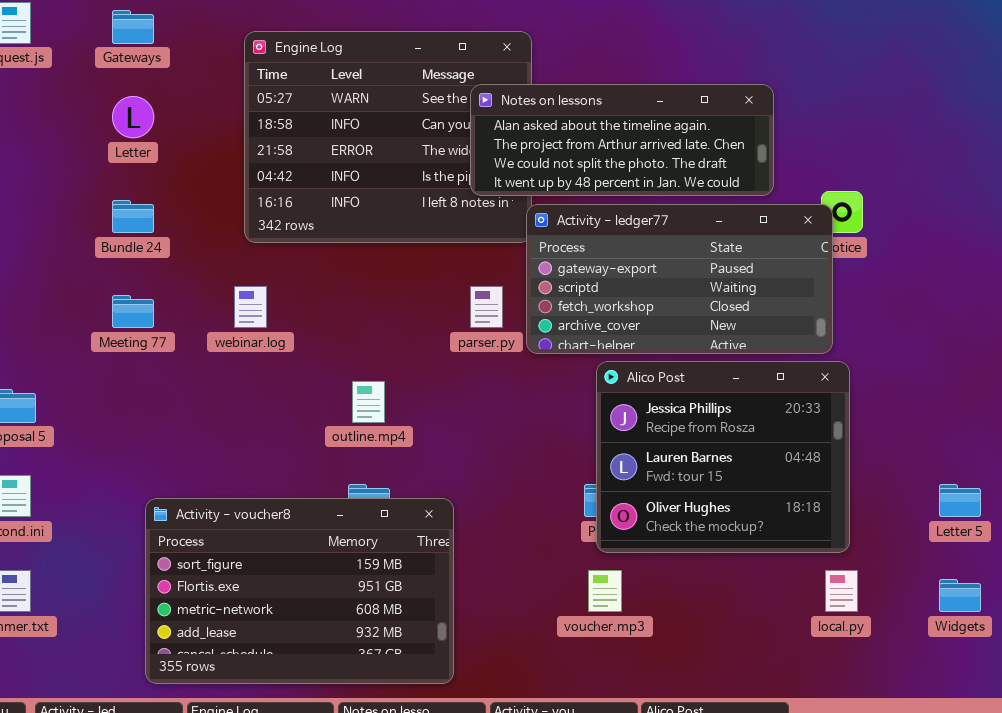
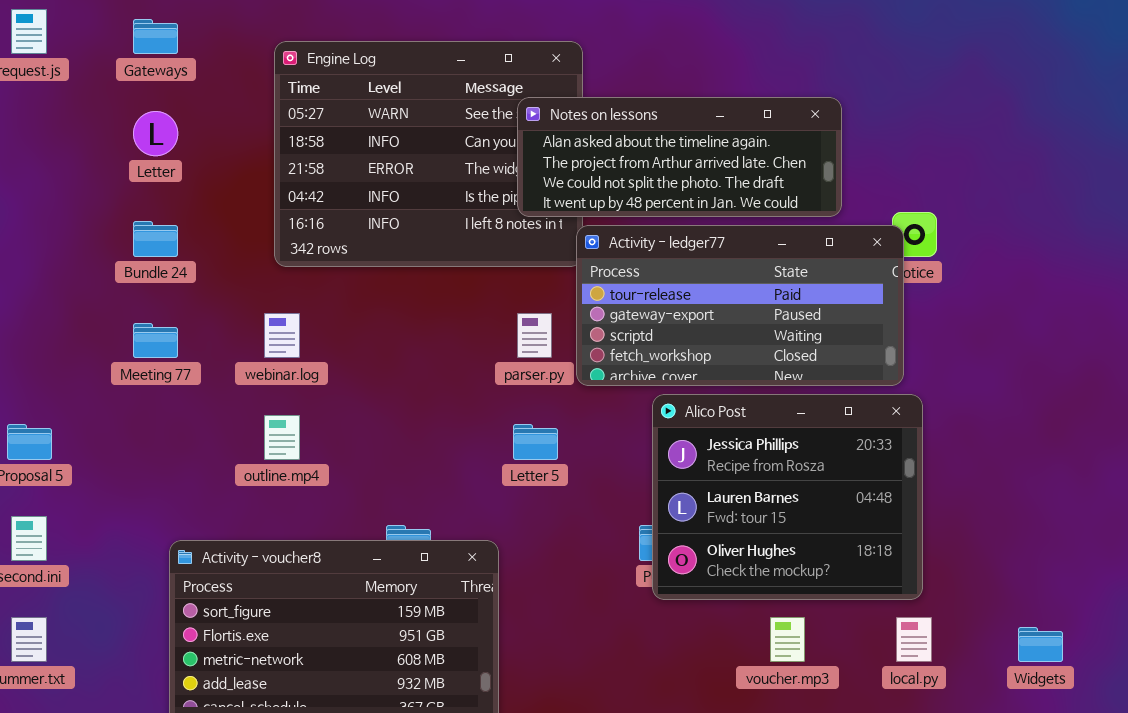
Activity - ledger77: [526,204,833,354] -> [576,225,904,386], scrolled up 1 row
outline.mp4: [352,381,385,423] -> [264,415,300,460], moved
Letter 5: [939,484,981,517] -> [513,424,558,460], moved
voucher.mp3: [588,570,622,612] -> [770,617,805,662], moved

